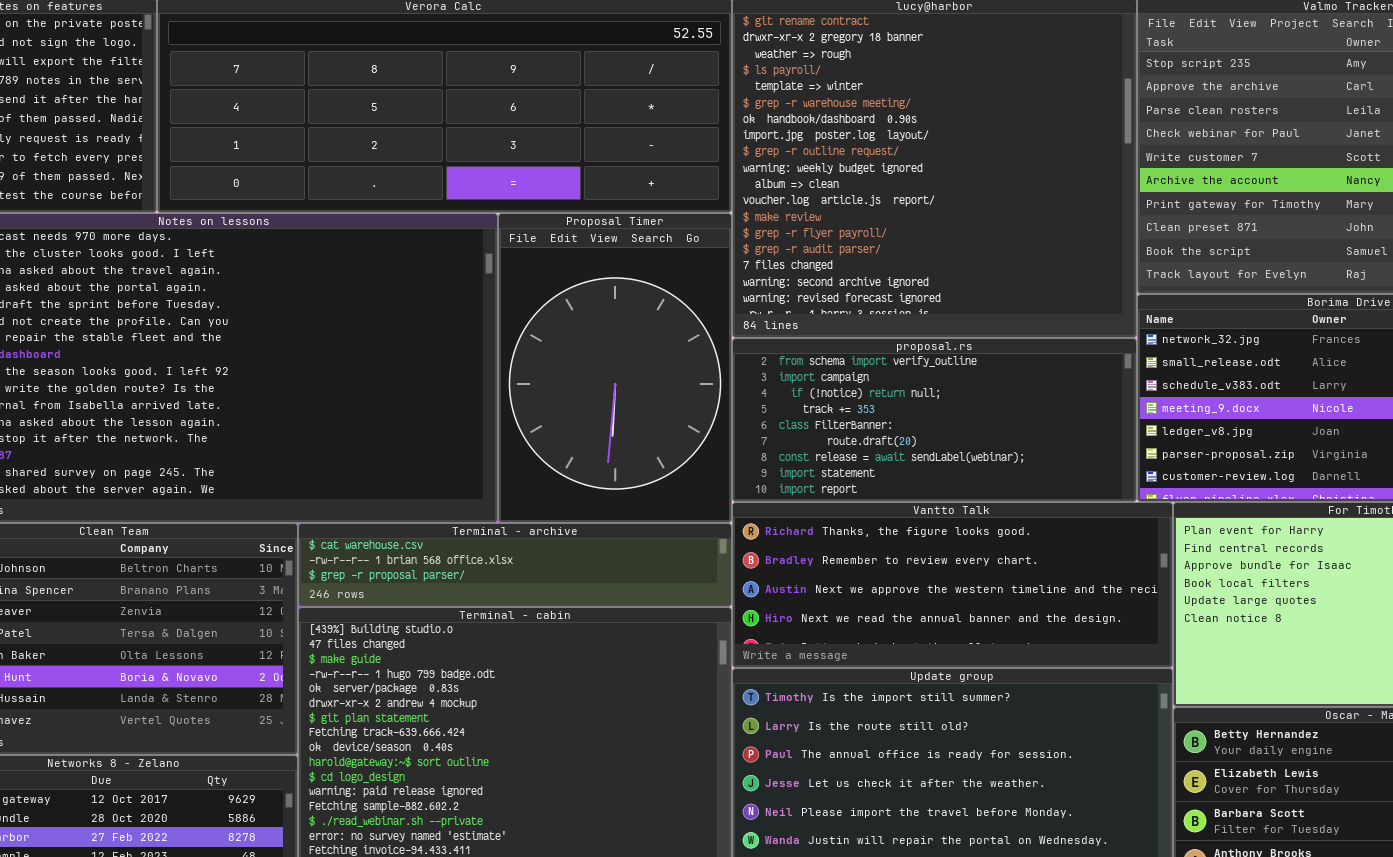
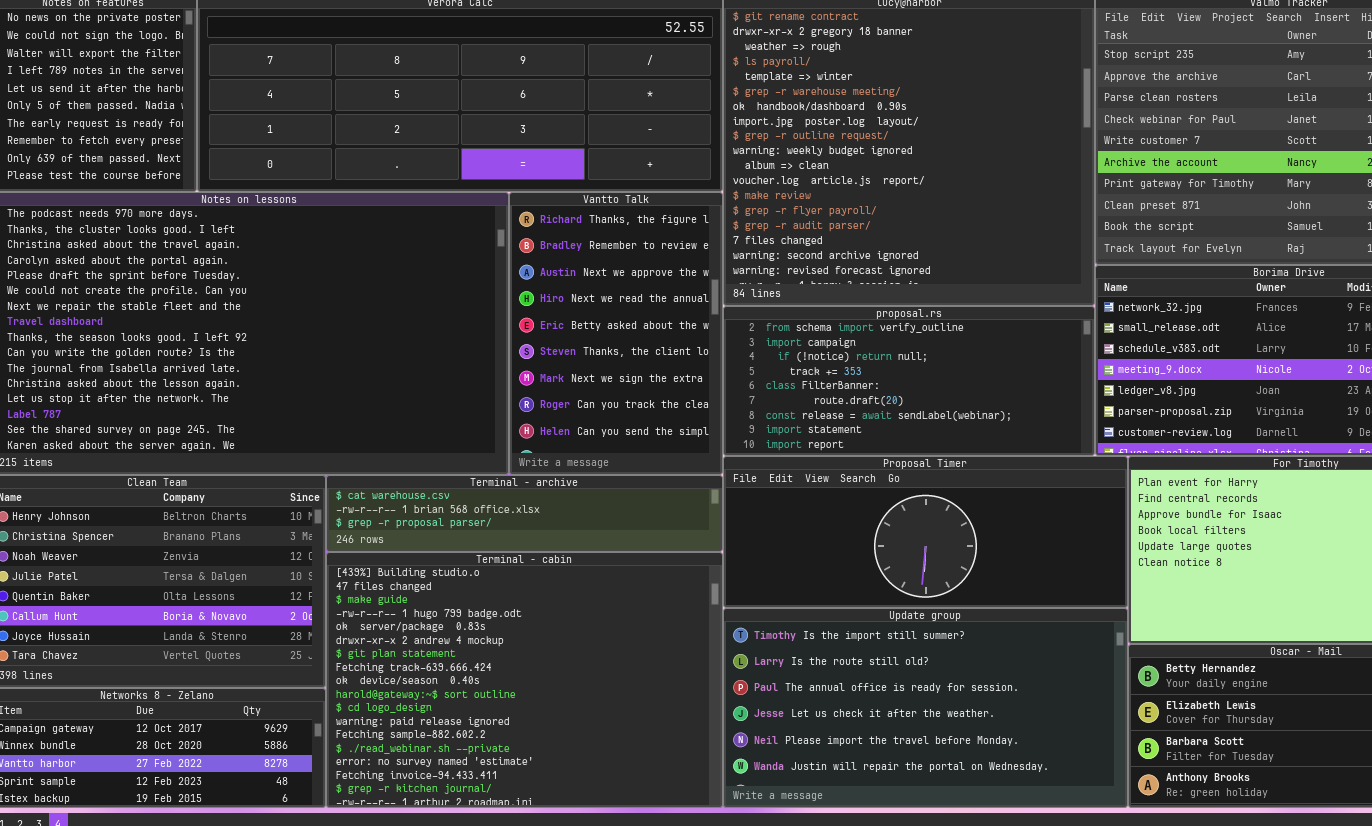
Proposal Timer: [498,213,732,523] -> [723,456,1128,608], moved, resized
Vantto Talk: [732,502,1173,668] -> [509,192,723,475], moved, resized

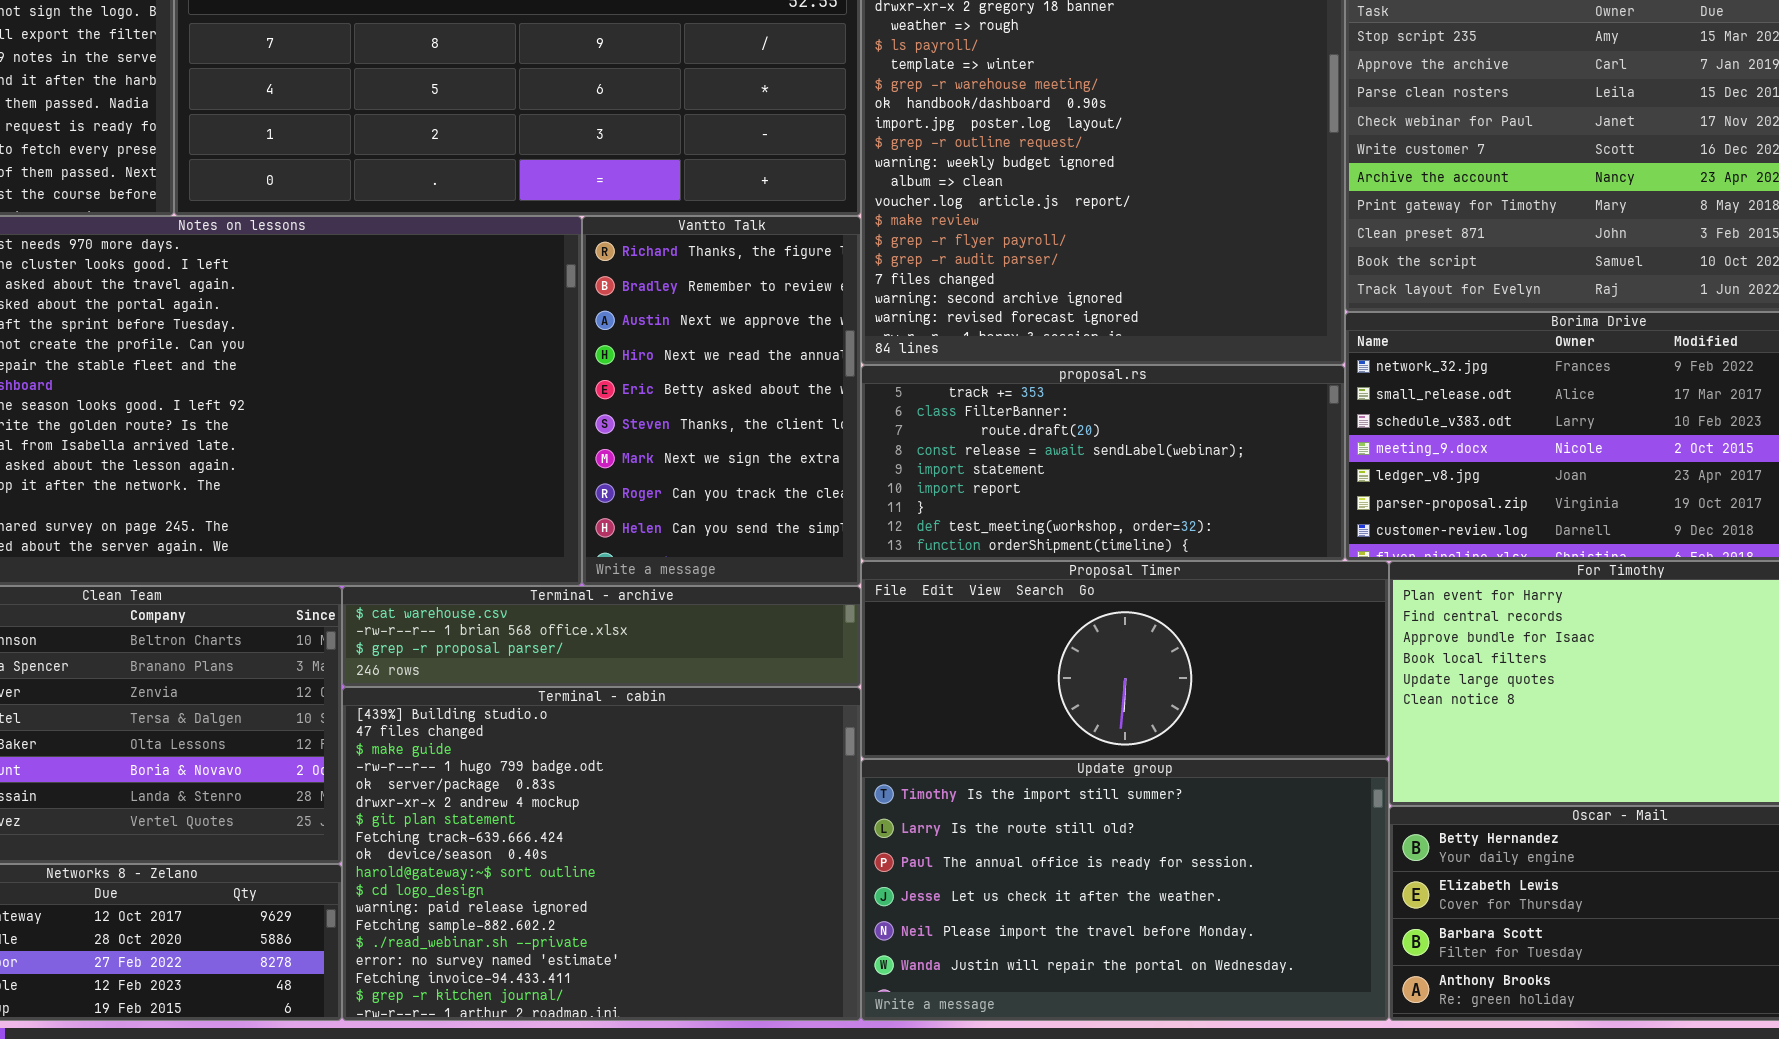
proposal.rs: [723,306,1095,456] -> [861,365,1345,561], scrolled down 3 rows

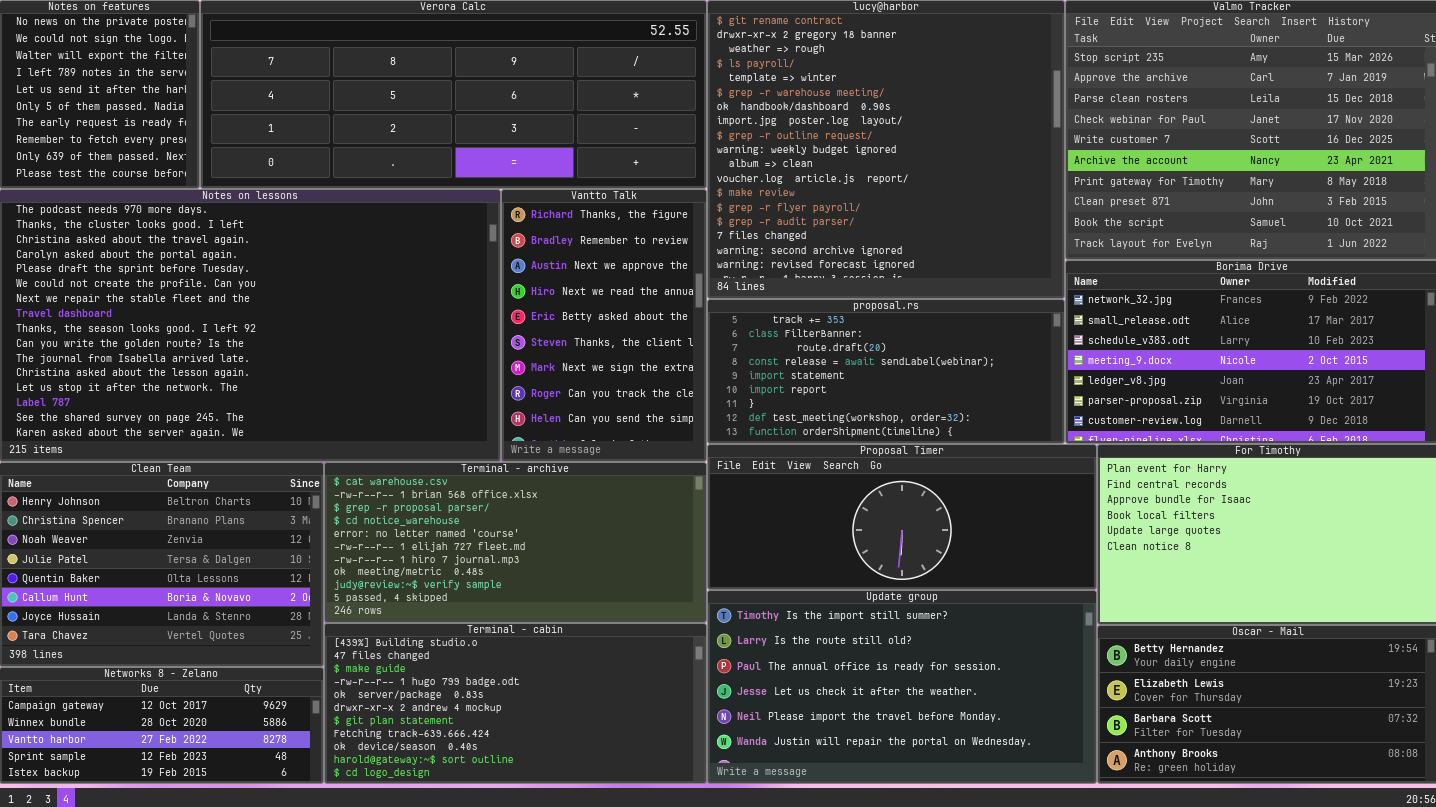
Terminal - archive: [342,586,861,687] -> [324,462,707,623], resized
Terminal - cabin: [342,687,861,1021] -> [324,623,707,784], resized

